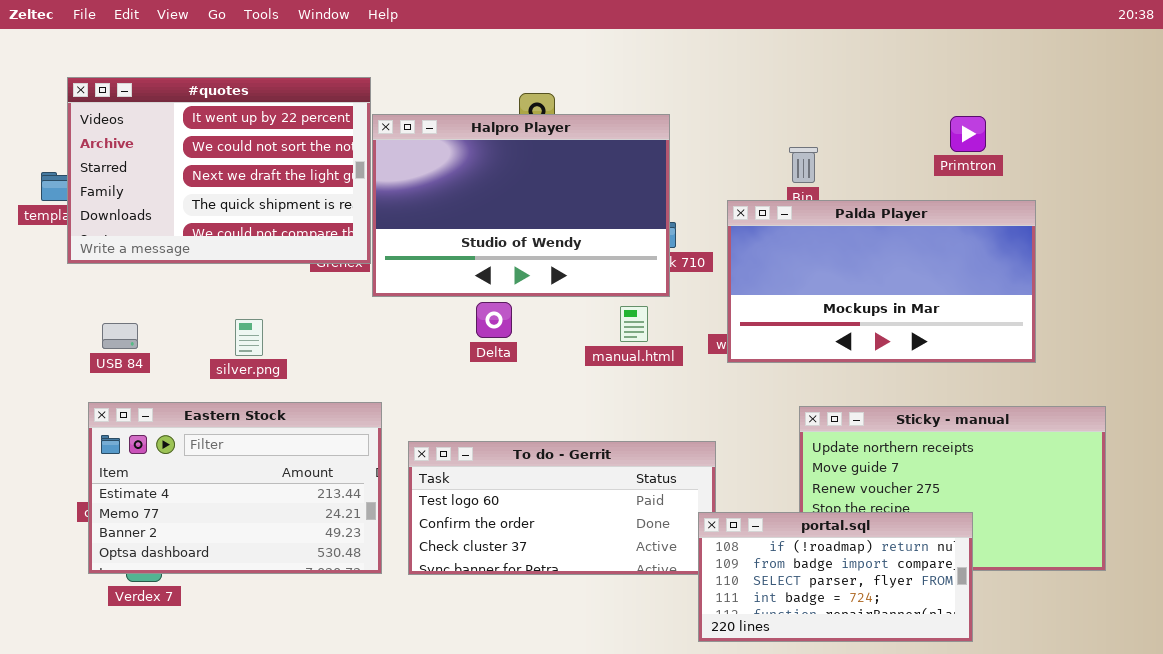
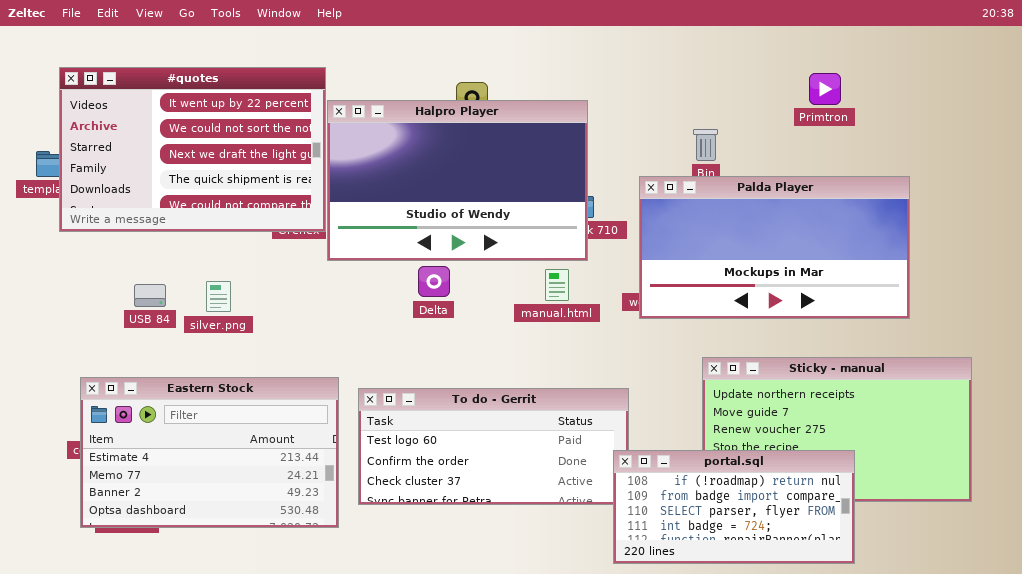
Primtron: [950,116,986,152] -> [809,73,841,105], moved
USB 84: [102,323,138,349] -> [134,284,166,307], moved
Eastern Stock: [88,402,382,574] -> [80,377,339,528], moved

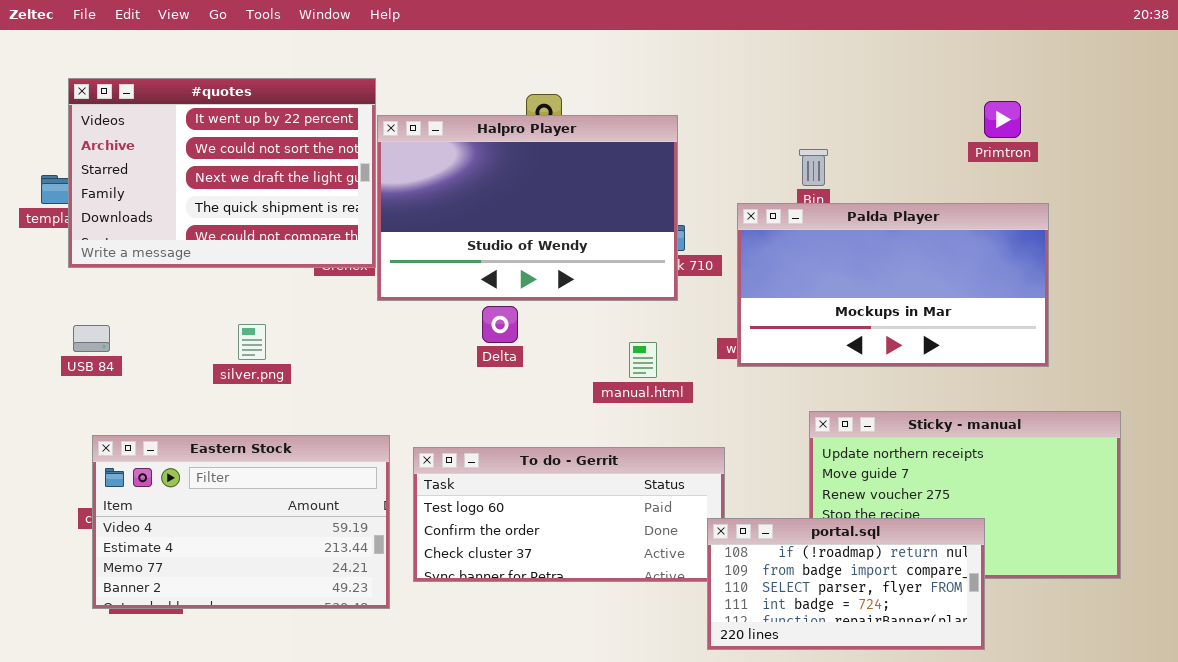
Primtron: [809,73,841,105] -> [984,101,1021,138], moved
manual.html: [545,269,569,301] -> [629,342,657,378], moved
USB 84: [134,284,166,307] -> [73,325,110,352], moved
Eastern Stock: [80,377,339,528] -> [92,435,390,609], scrolled up 1 row

